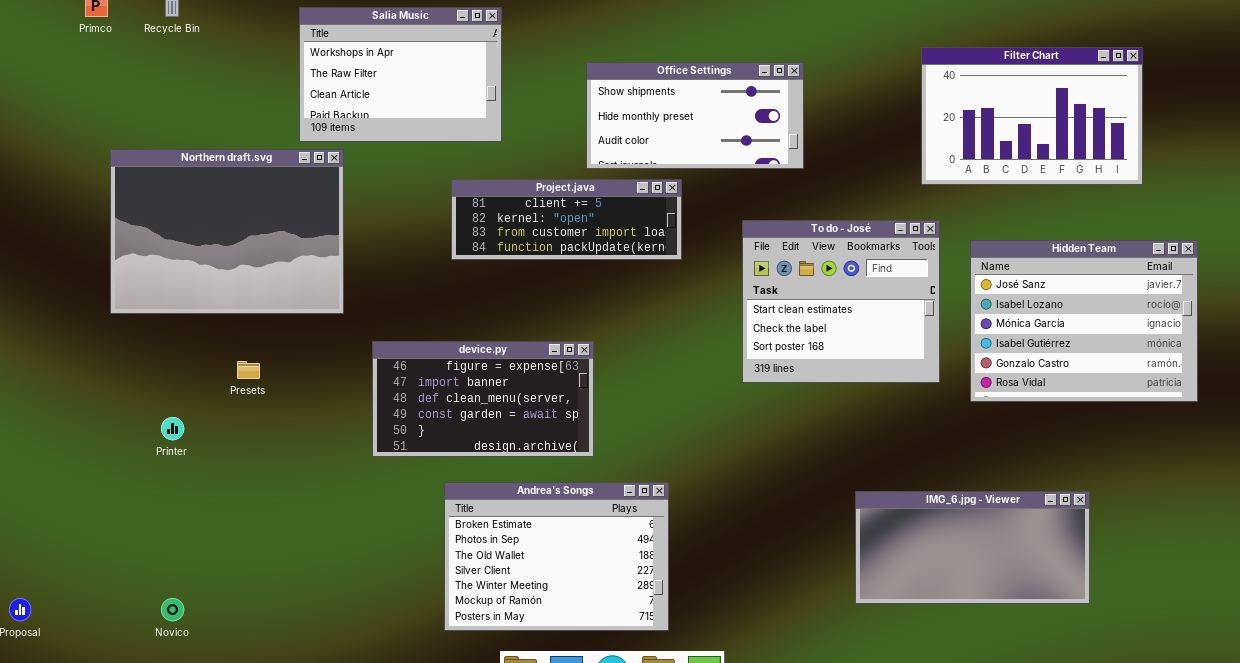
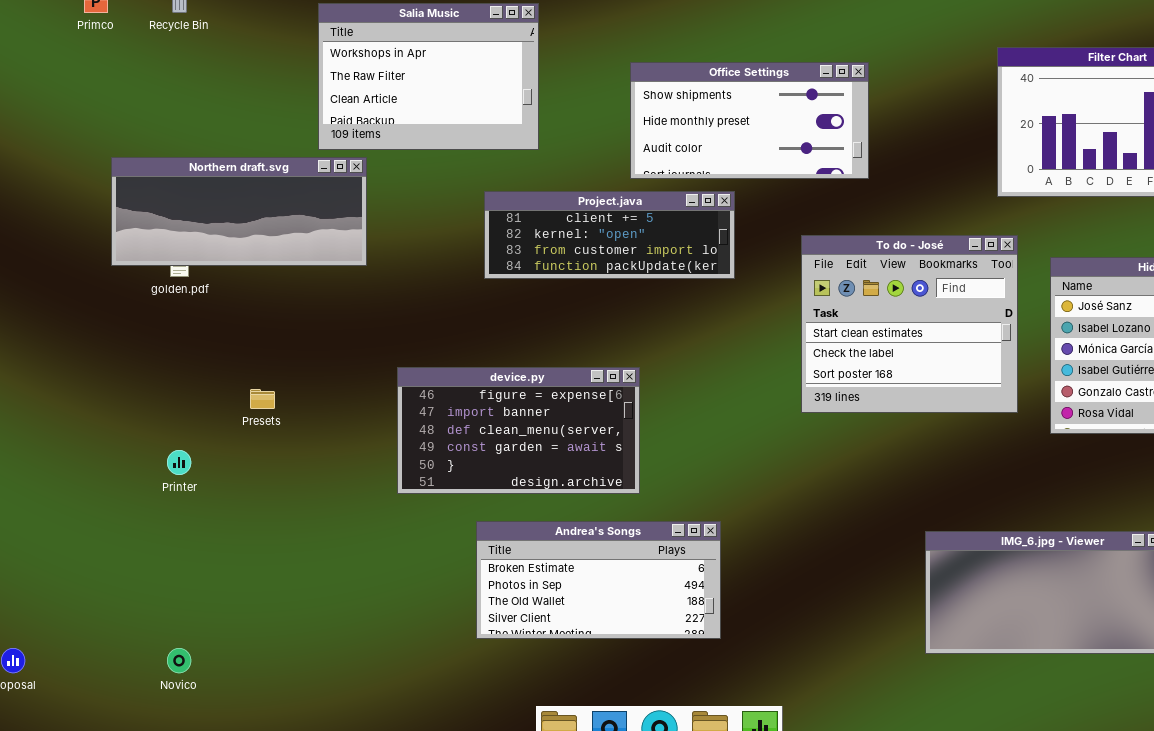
Northern draft.svg: [110,149,344,314] -> [111,157,367,266], resized
Andrea's Songs: [444,482,669,631] -> [476,521,721,639], resized

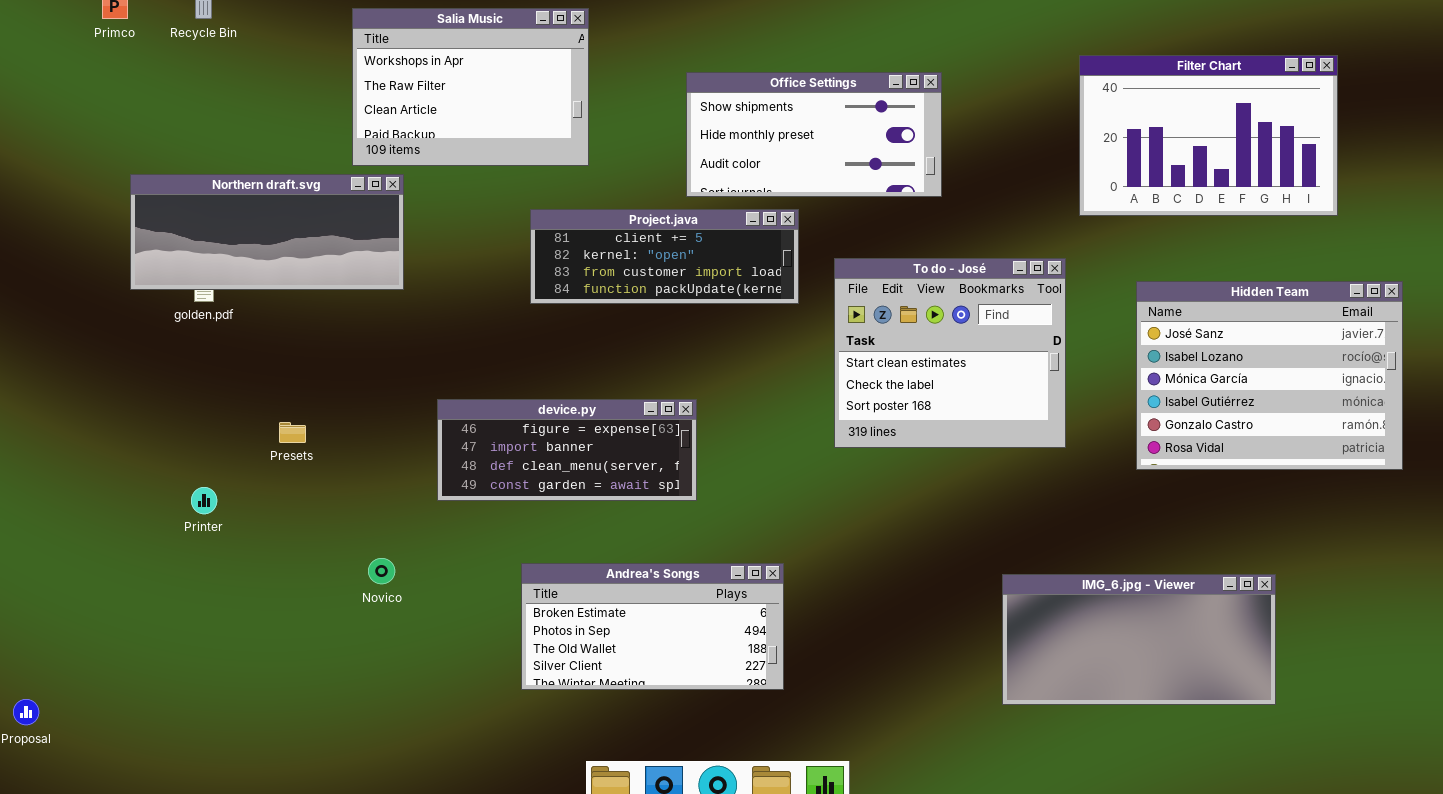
To do - José: [801,235,1018,413] -> [834,258,1066,448], moved
device.py: [397,367,640,494] -> [437,399,697,501], resized
Novico: [167,648,191,673] -> [368,558,395,584], moved

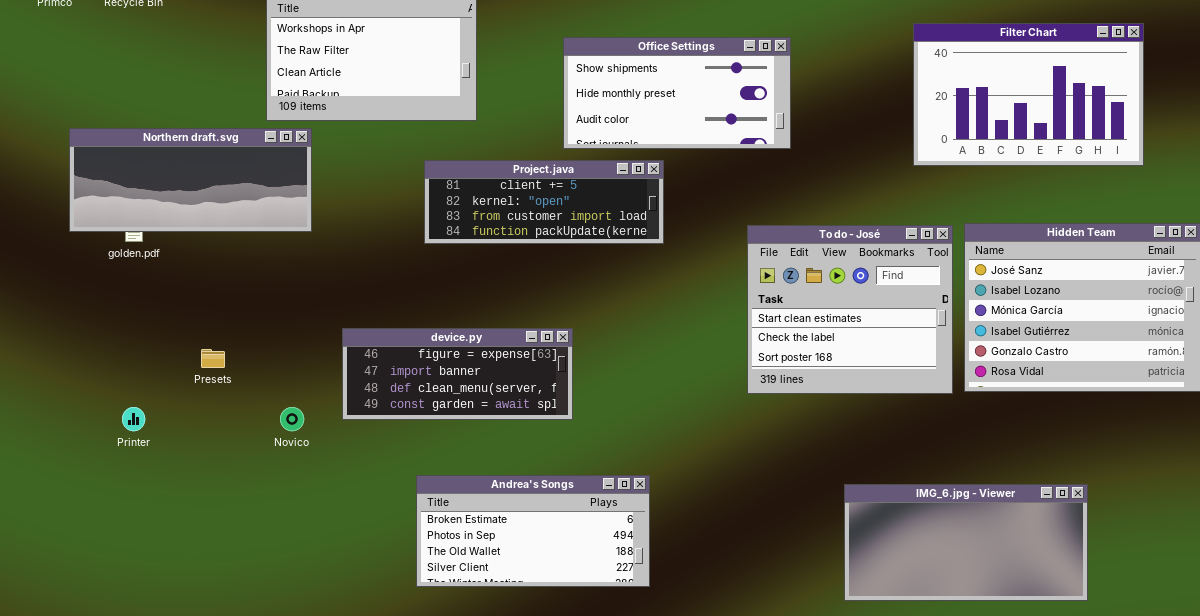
To do - José: [834,258,1066,448] -> [747,225,953,394], moved
Novico: [368,558,395,584] -> [280,407,304,431], moved

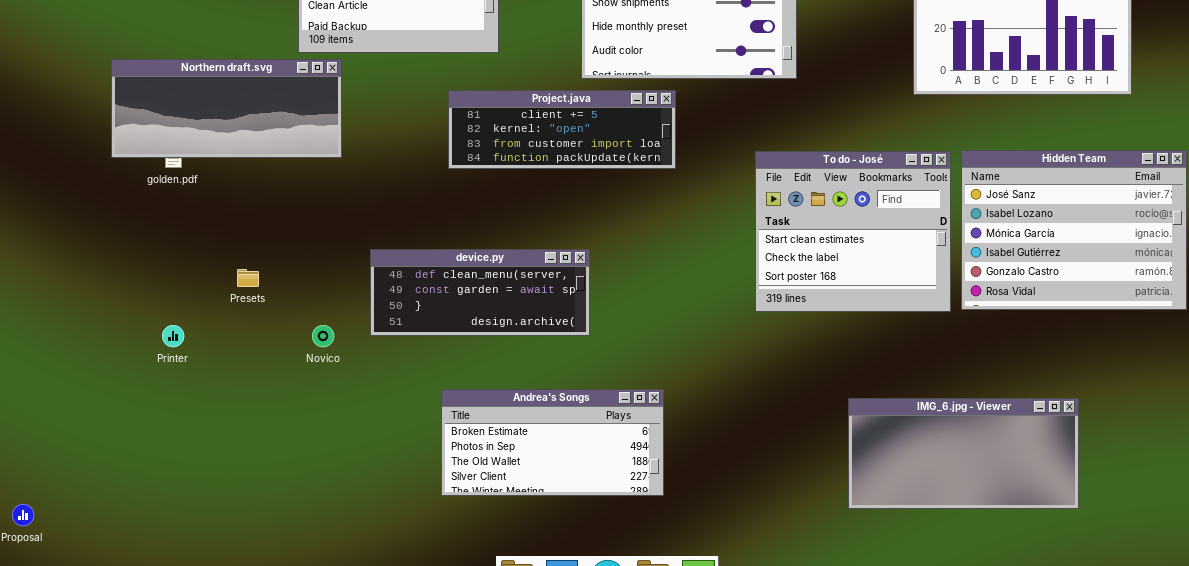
device.py: [342,328,573,420] -> [370,249,590,336], scrolled down 2 rows

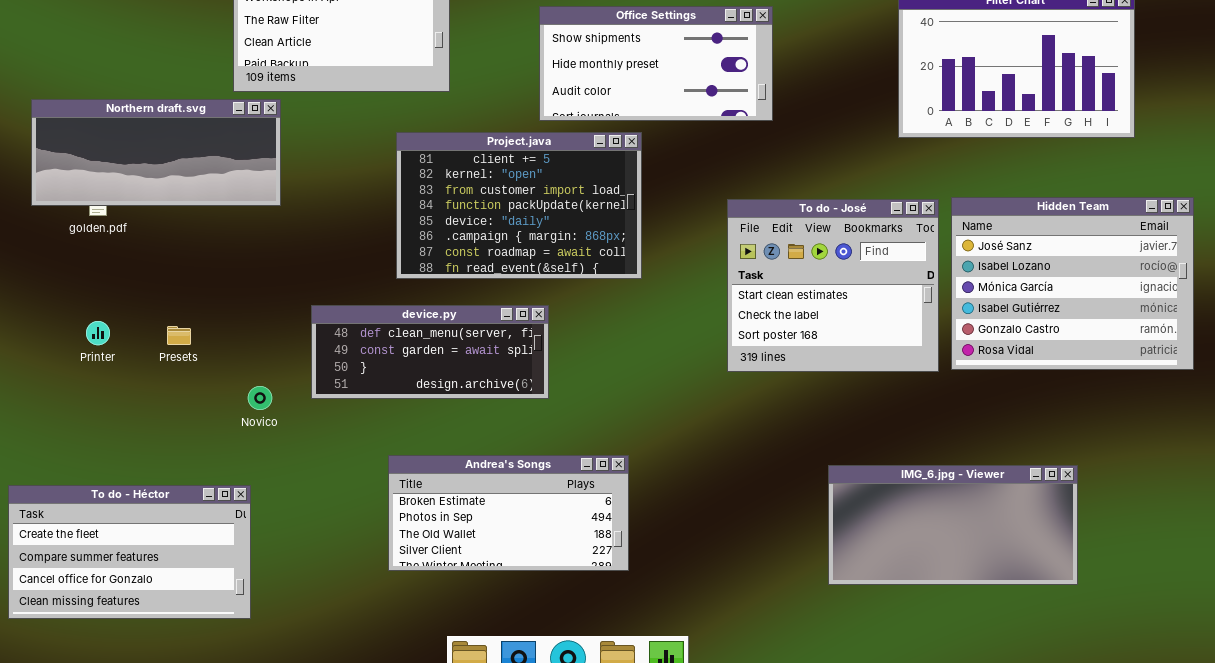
Project.java: [448,90,676,169] -> [396,132,642,279], resized
Printer: [162,325,184,347] -> [86,321,110,345], moved
To do - Héctor: none -> [8,485,251,619], opened

